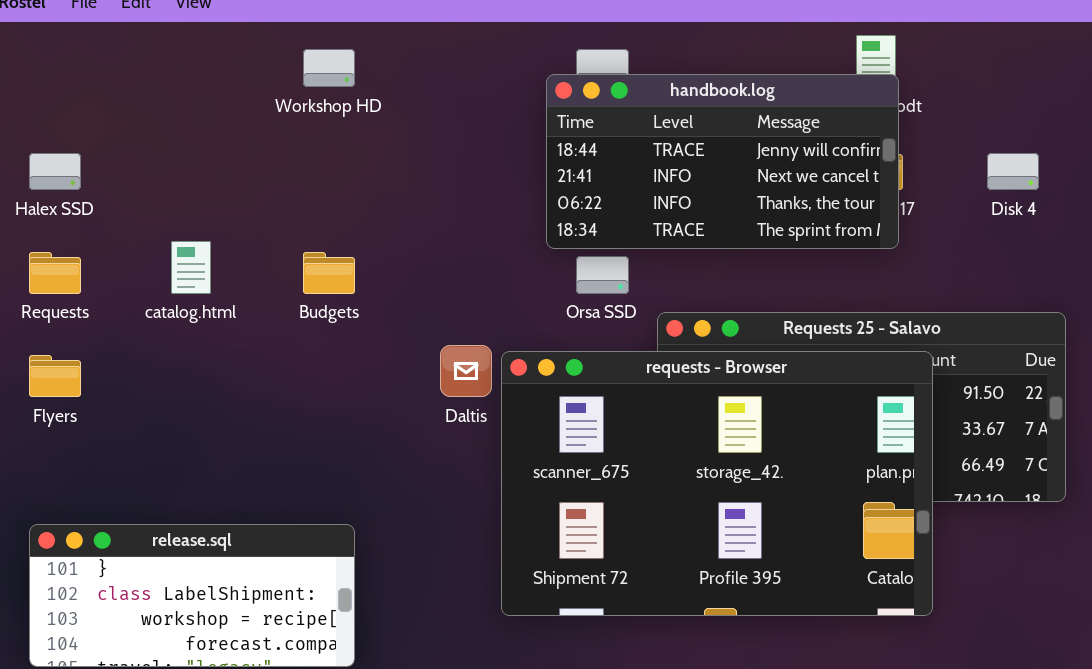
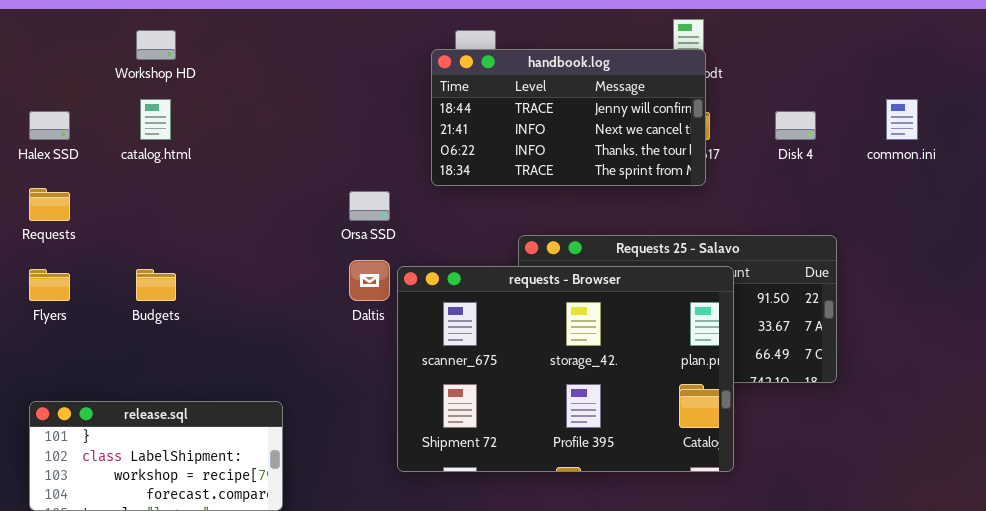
Workshop HD: [303,49,355,87] -> [136,30,176,60], moved
catalog.html: [171,241,211,294] -> [140,99,171,140], moved
Budgets: [303,252,355,294] -> [136,269,176,301], moved
Orsa SSD: [576,256,629,294] -> [349,191,390,221], moved

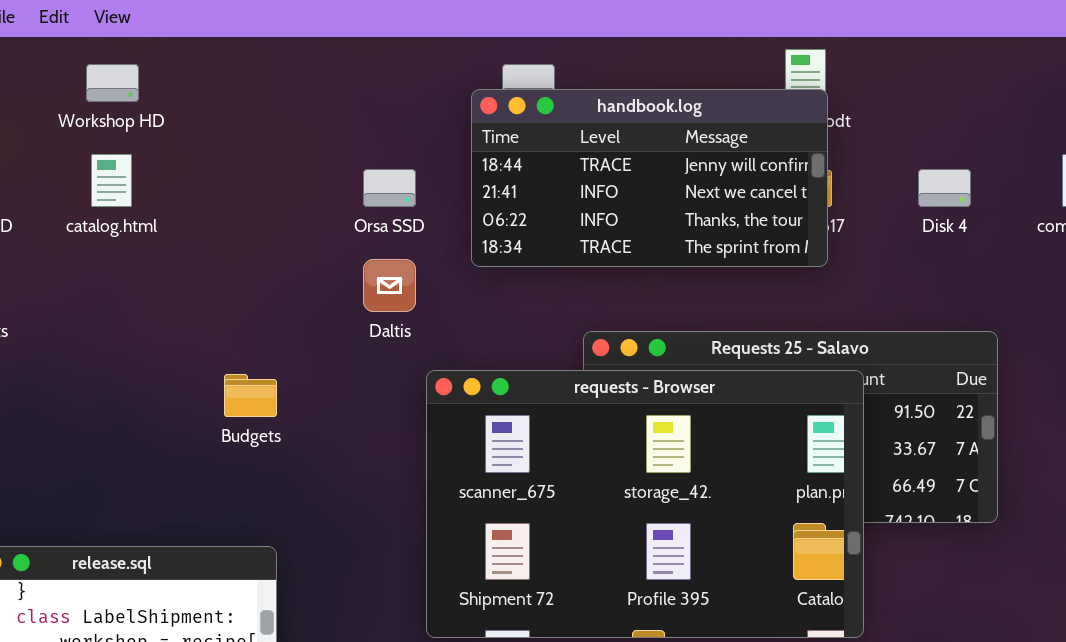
Orsa SSD: [349,191,390,221] -> [363,169,416,207], moved
Daltis: [349,260,390,301] -> [363,259,416,312], moved
Budgets: [136,269,176,301] -> [224,374,277,417], moved

